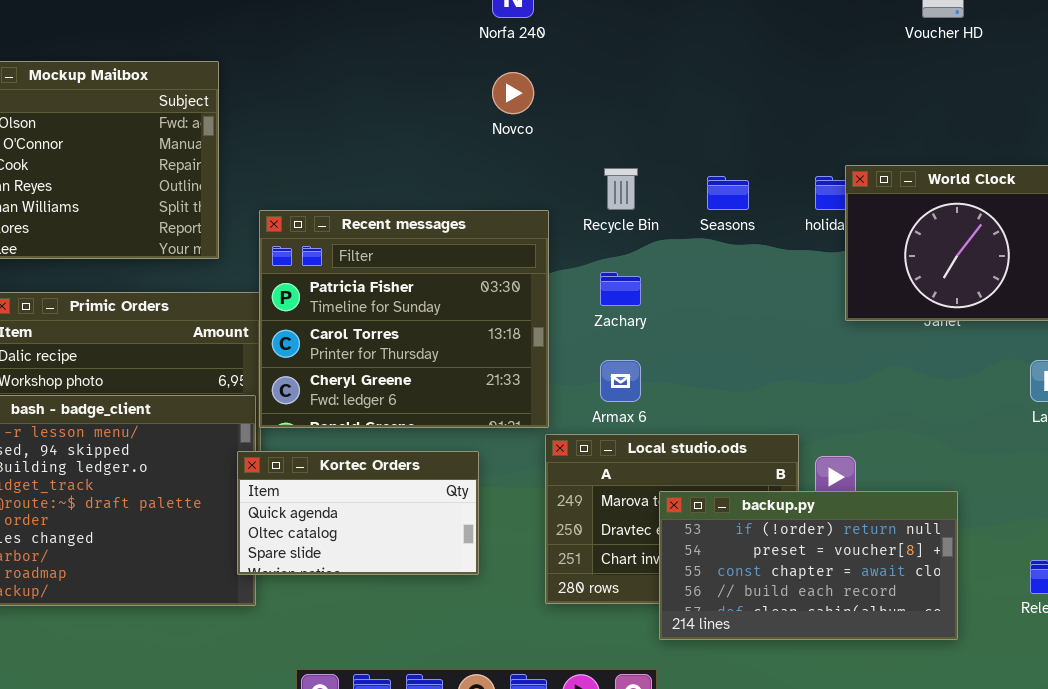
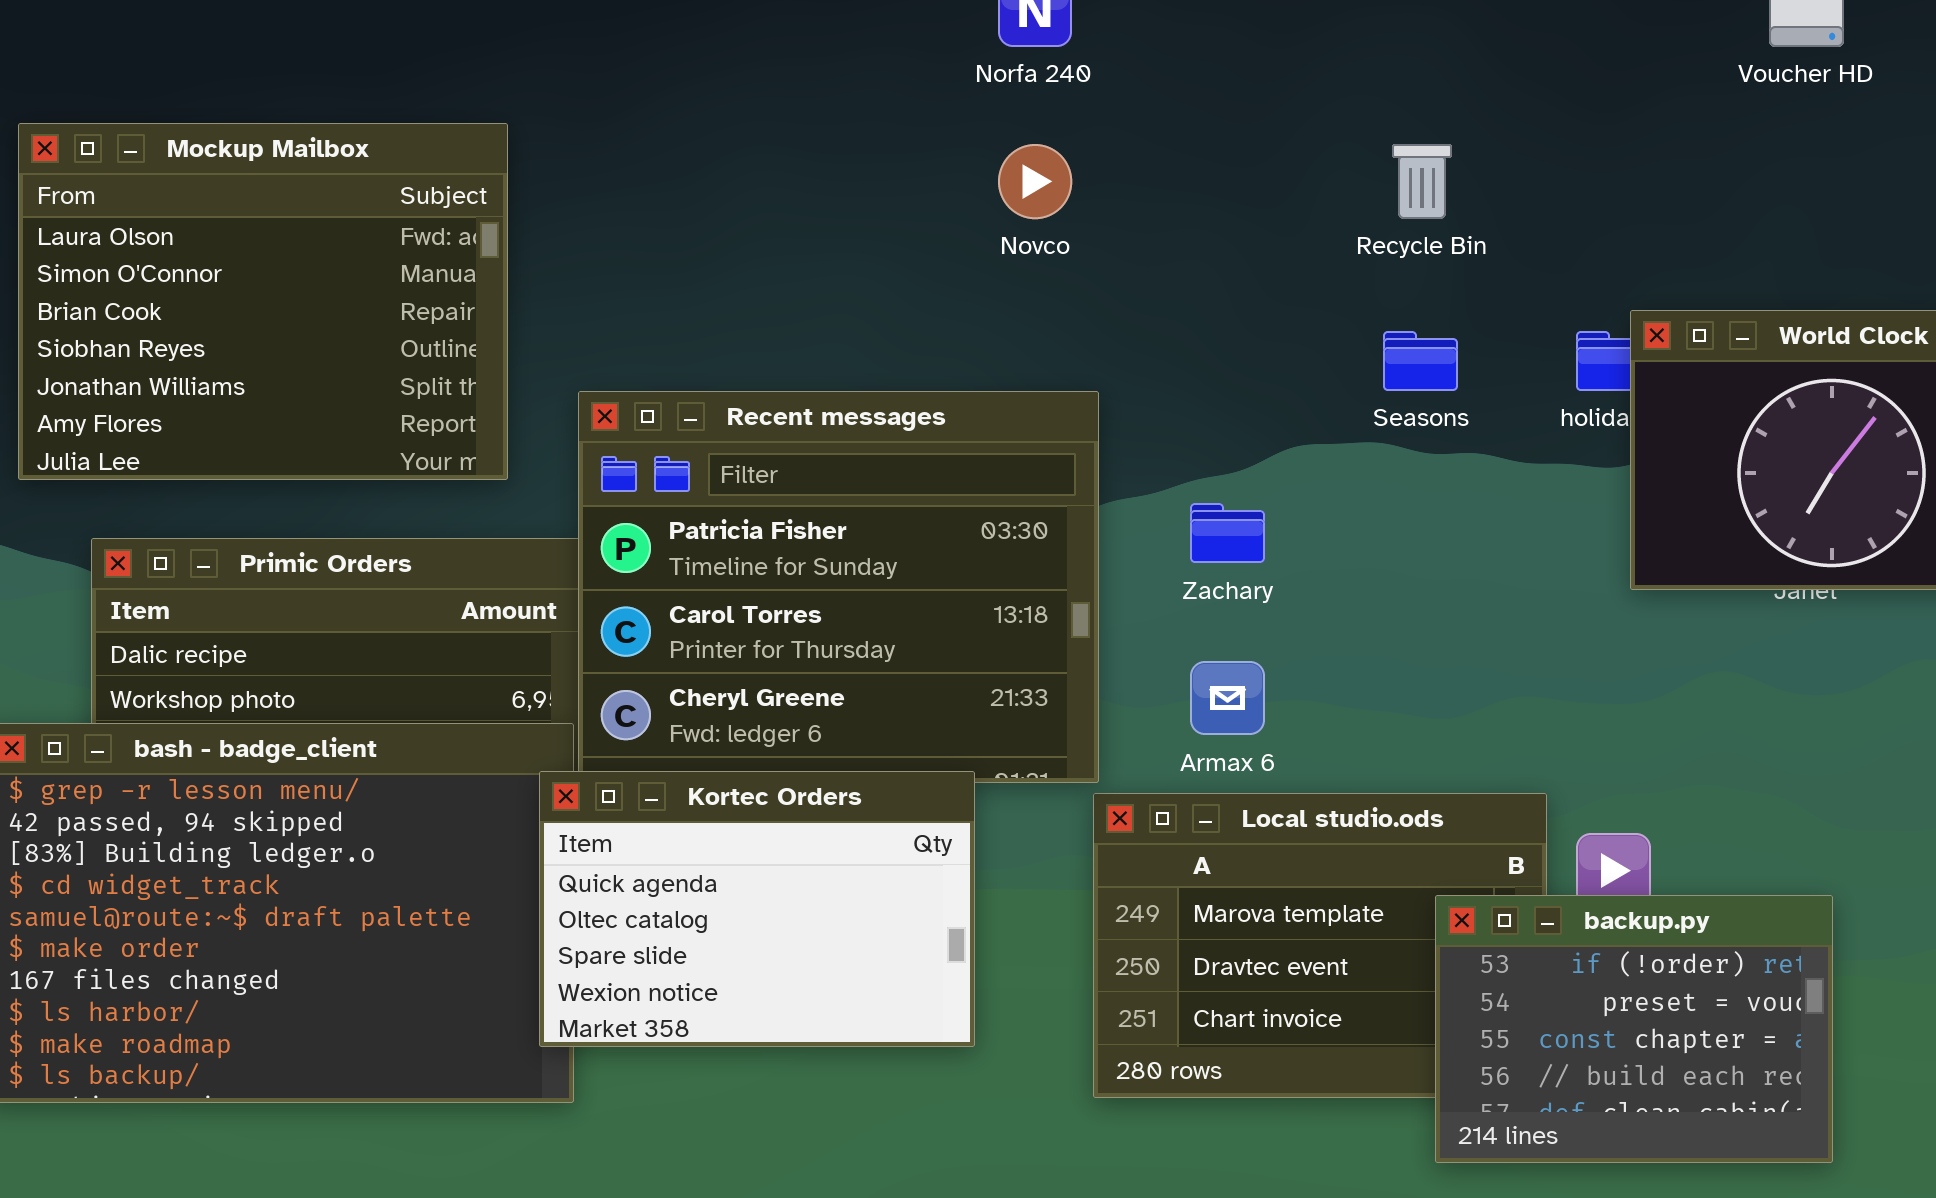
Recycle Bin: [604,168,638,210] -> [1392,144,1452,219], moved
Kortec Orders: [237,451,479,575] -> [539,771,975,1047], resized
backup.py: [659,491,958,640] -> [1435,895,1833,1163], resized

